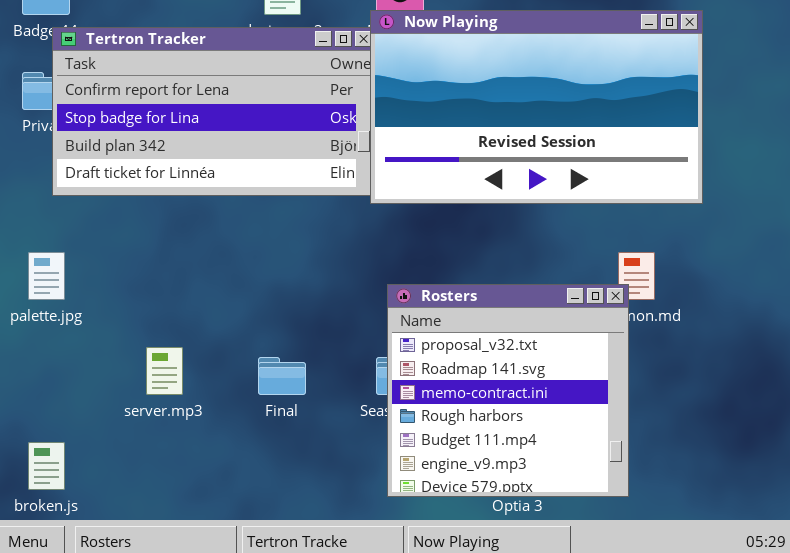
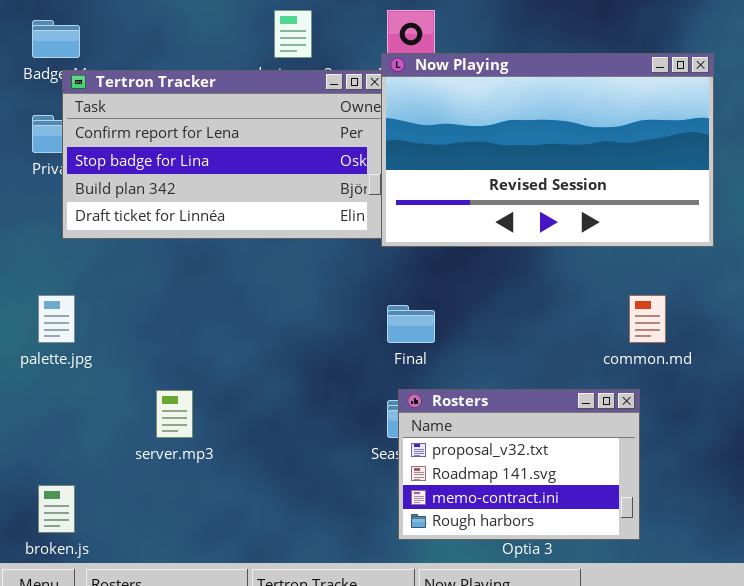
Rosters: [387,284,629,497] -> [398,389,640,540], resized
Final: [258,357,306,395] -> [387,305,435,343], moved

